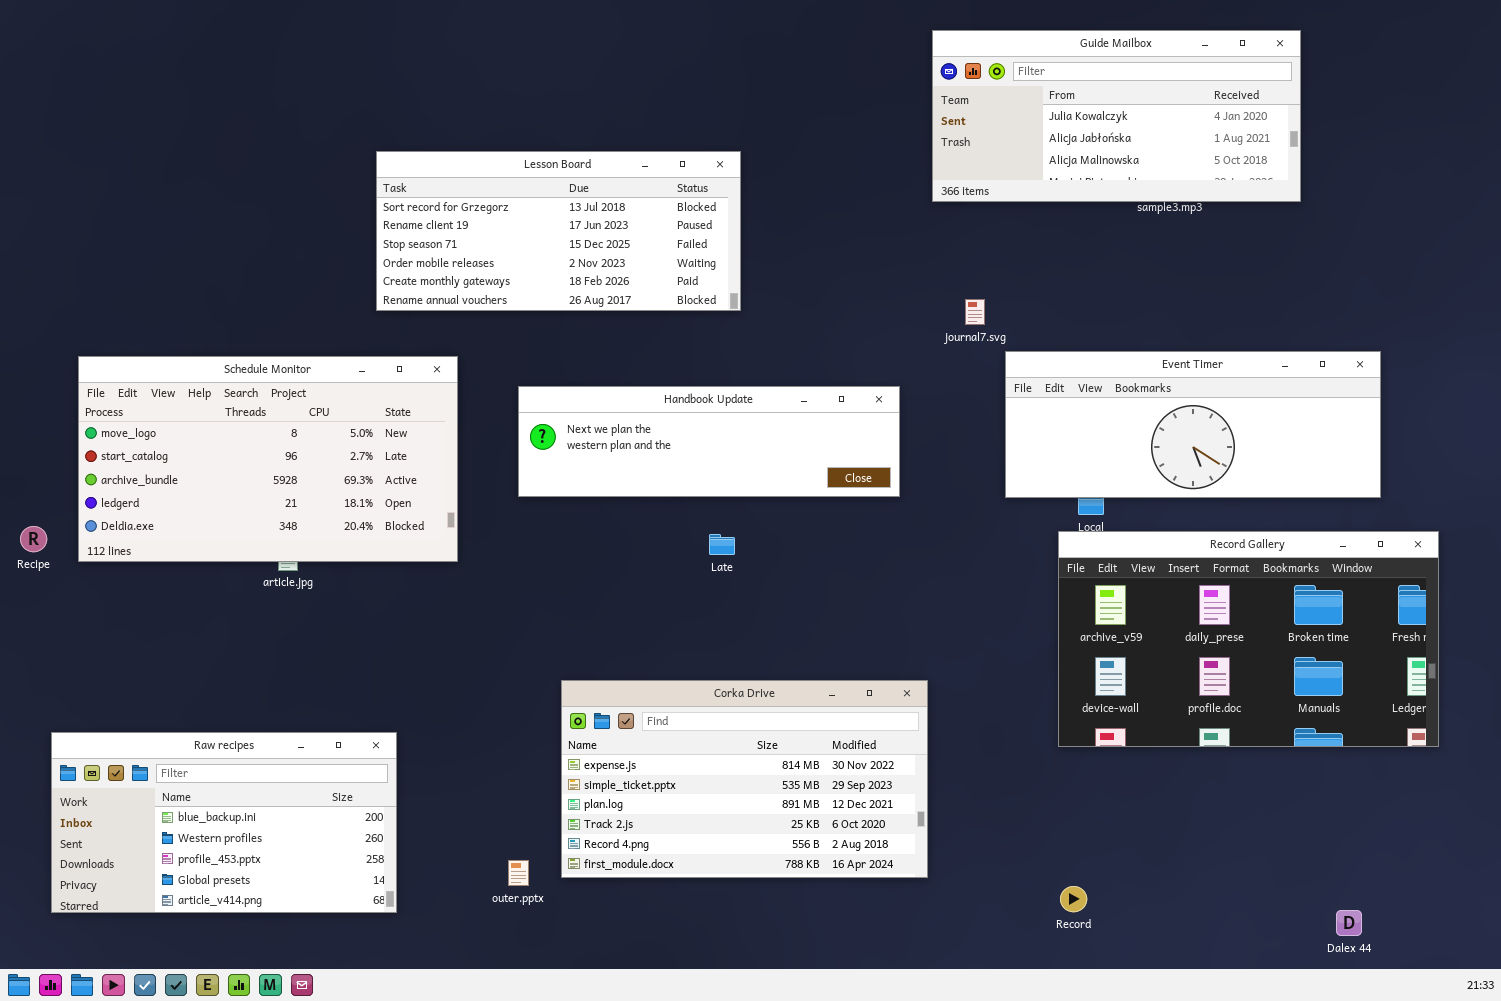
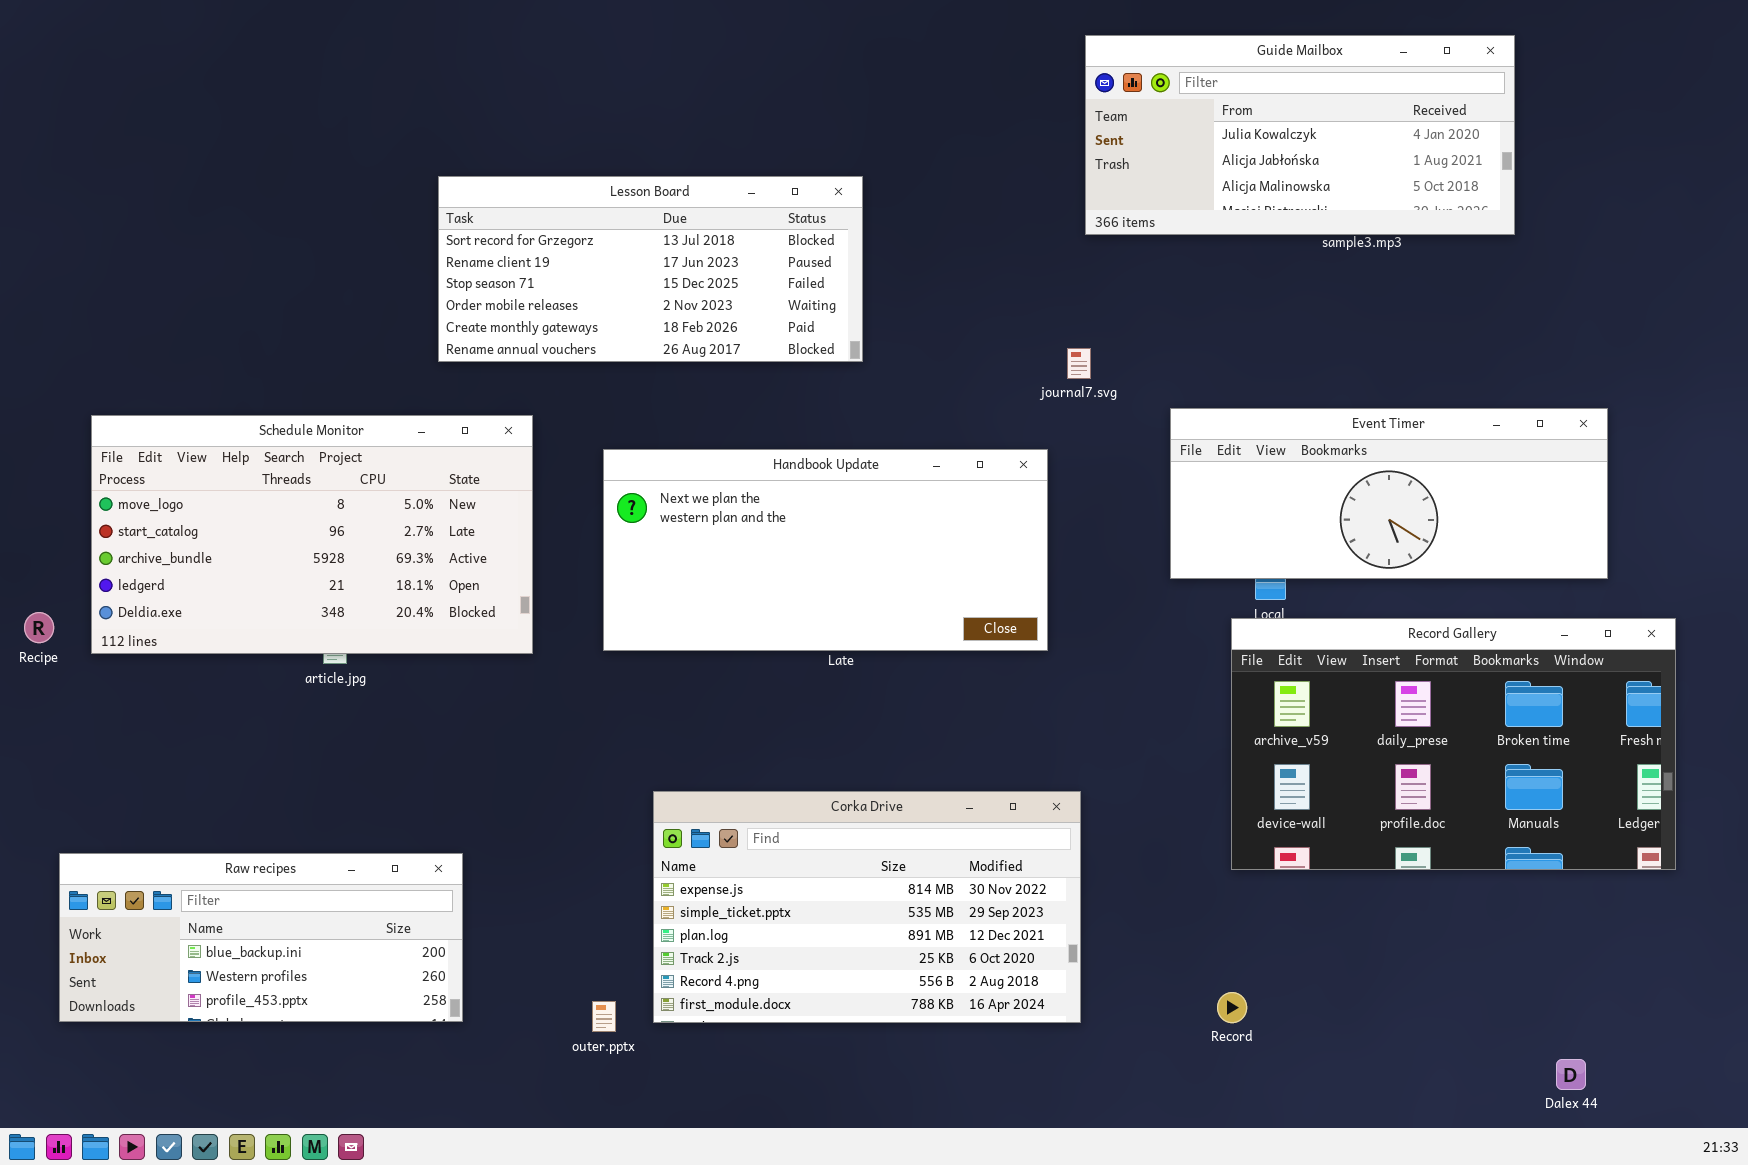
journal7.svg: [965,299,985,325] -> [1067,348,1091,379], moved
Handbook Update: [518,386,900,497] -> [603,449,1048,651], resized
Raw recipes: [51,732,397,913] -> [59,853,463,1022], resized
Record: [1060,886,1087,912] -> [1217,992,1247,1023], moved

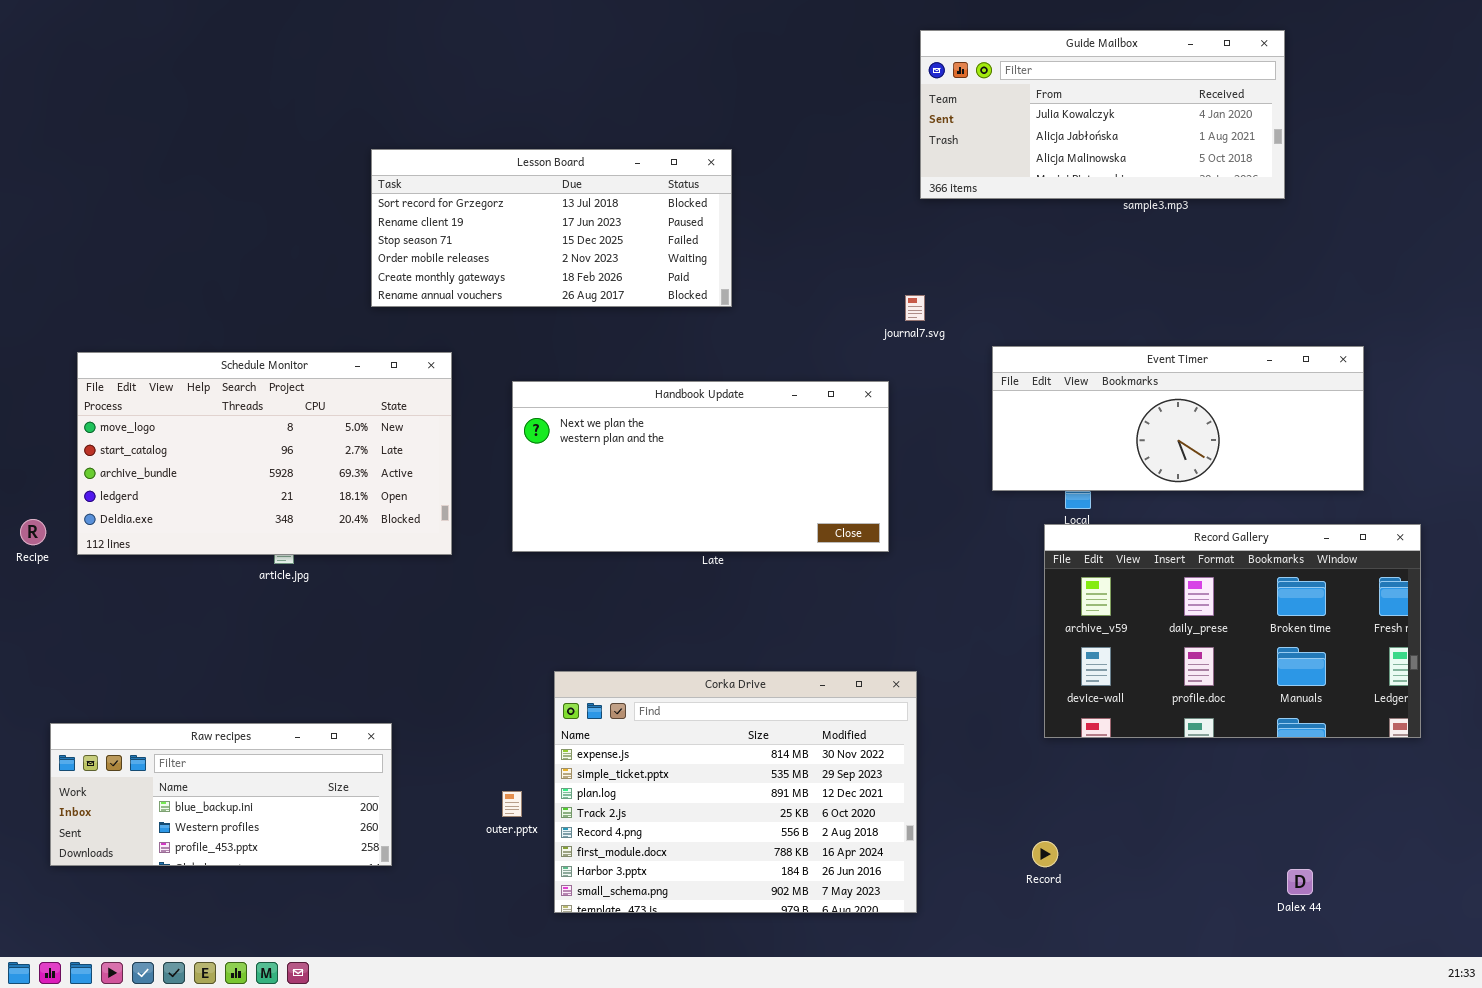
Corka Drive: [653,791,1081,1023] -> [554,671,917,913], resized
outer.pptx: [592,1001,616,1032] -> [502,791,522,817], moved
Dalex 44: [1556,1059,1586,1090] -> [1287,869,1313,895], moved

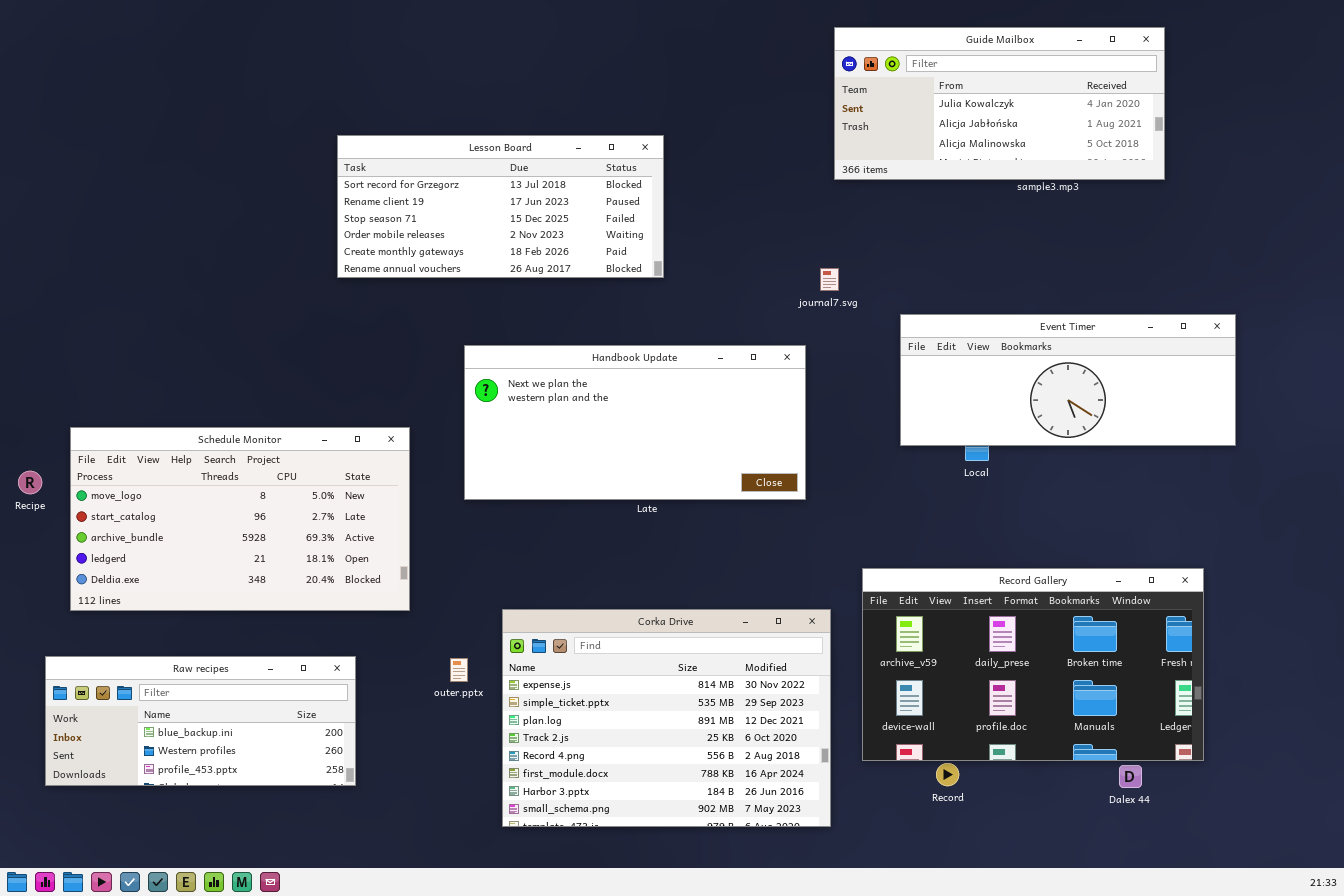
Schedule Monitor: [77,352,452,555] -> [70,427,410,611], moved
Record Gallery: [1044,524,1421,738] -> [862,568,1204,761], moved
outer.pptx: [502,791,522,817] -> [450,658,468,682], moved
Dalex 44: [1287,869,1313,895] -> [1119,765,1142,788], moved

